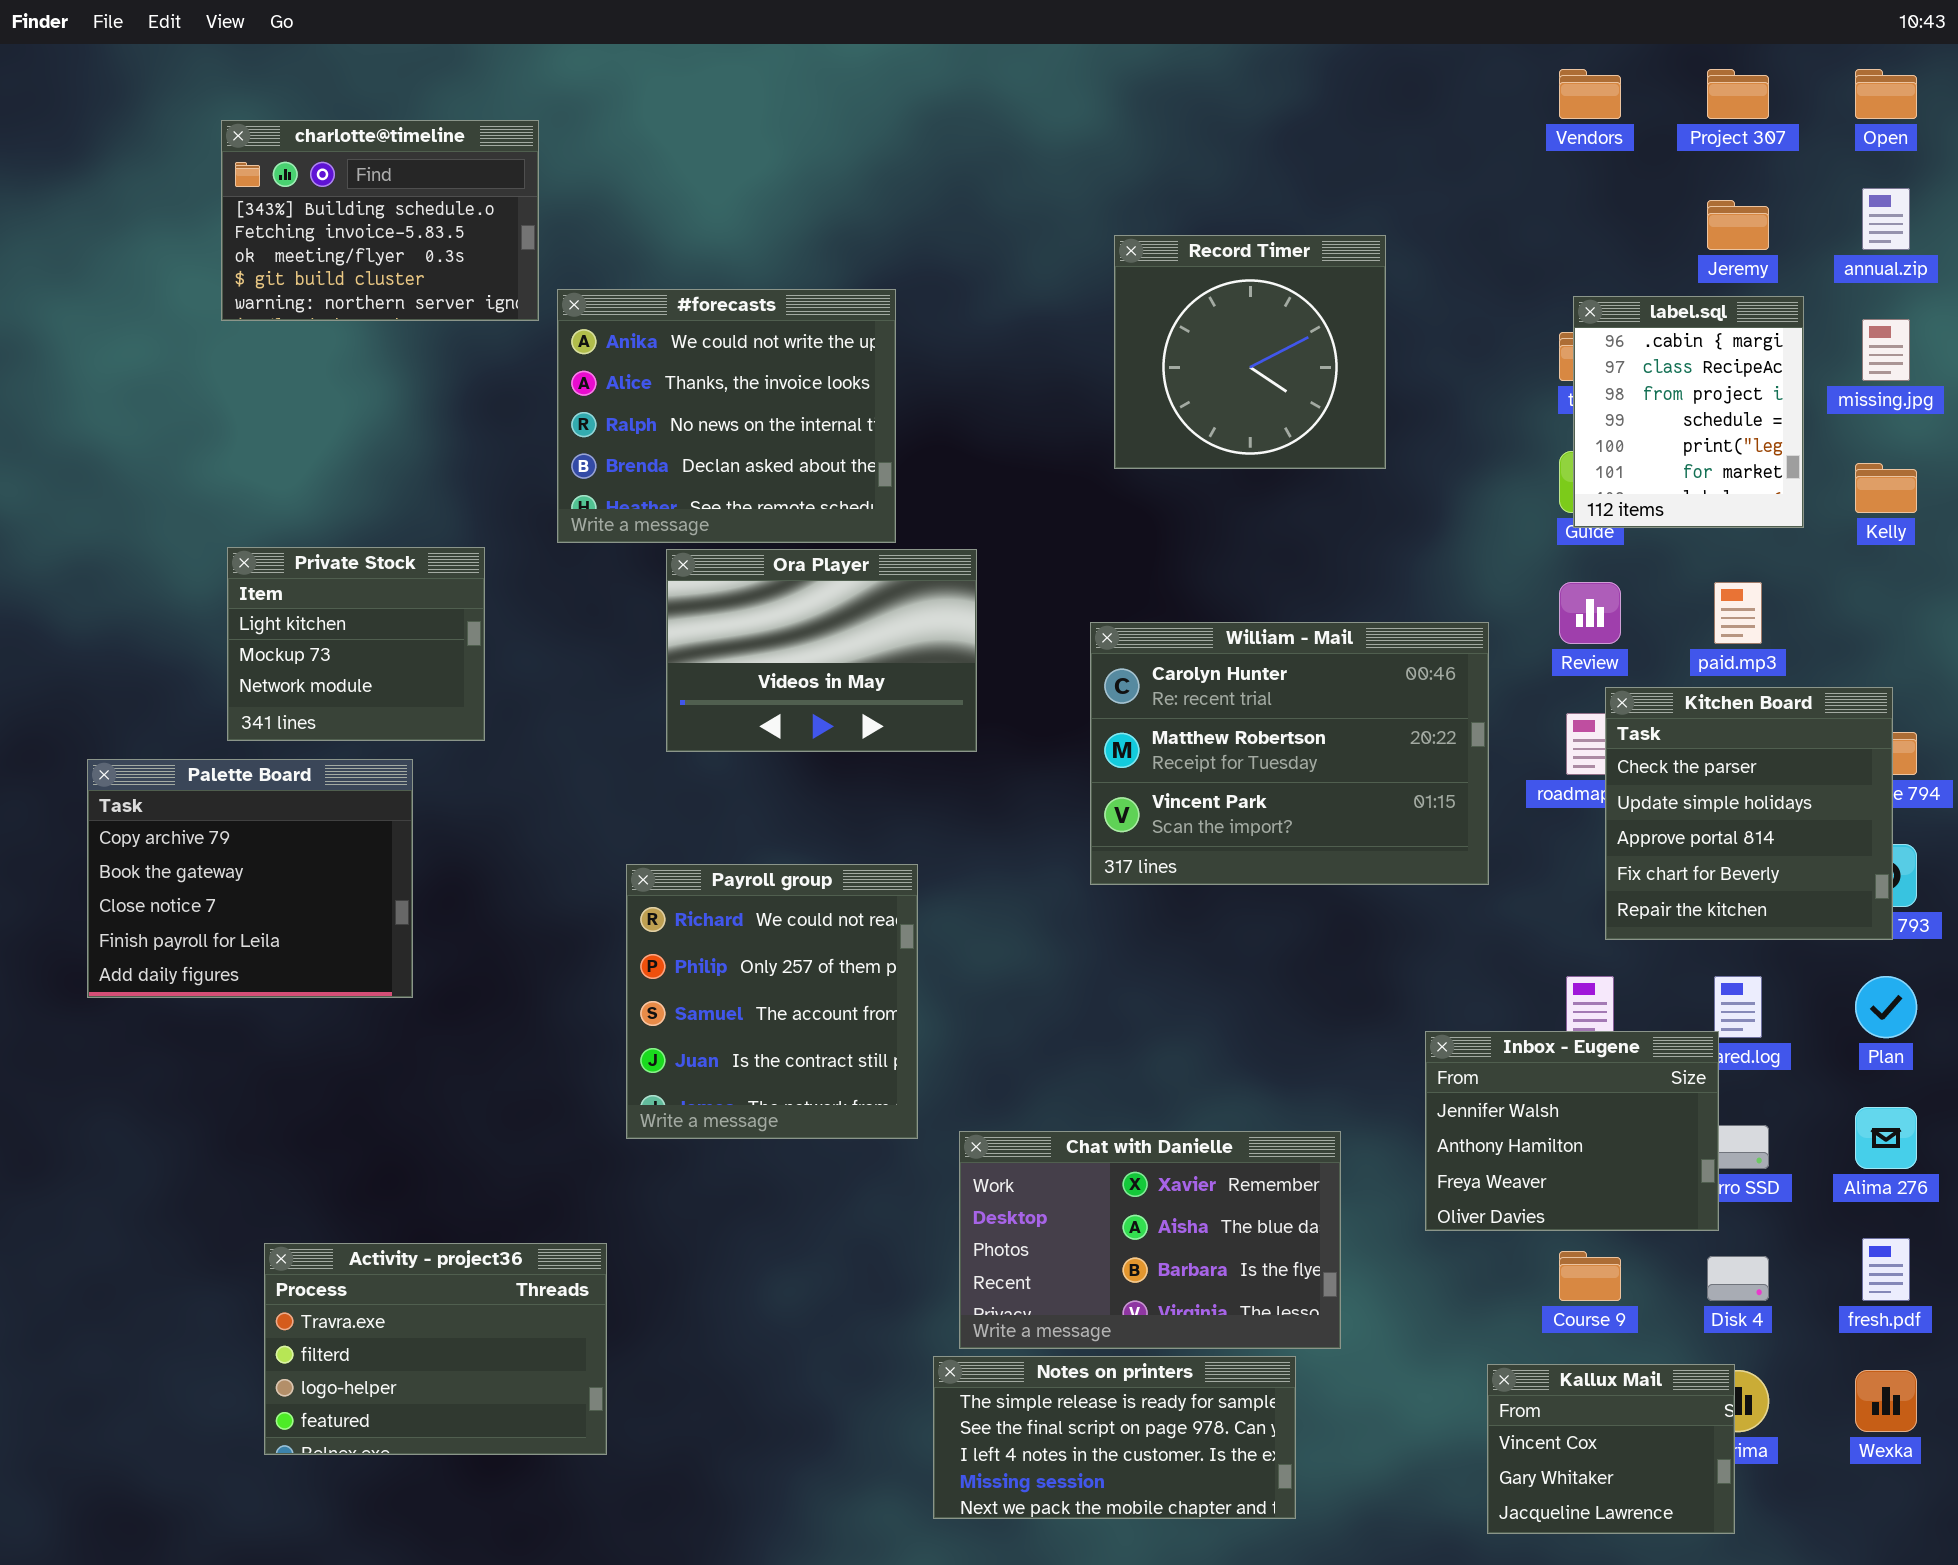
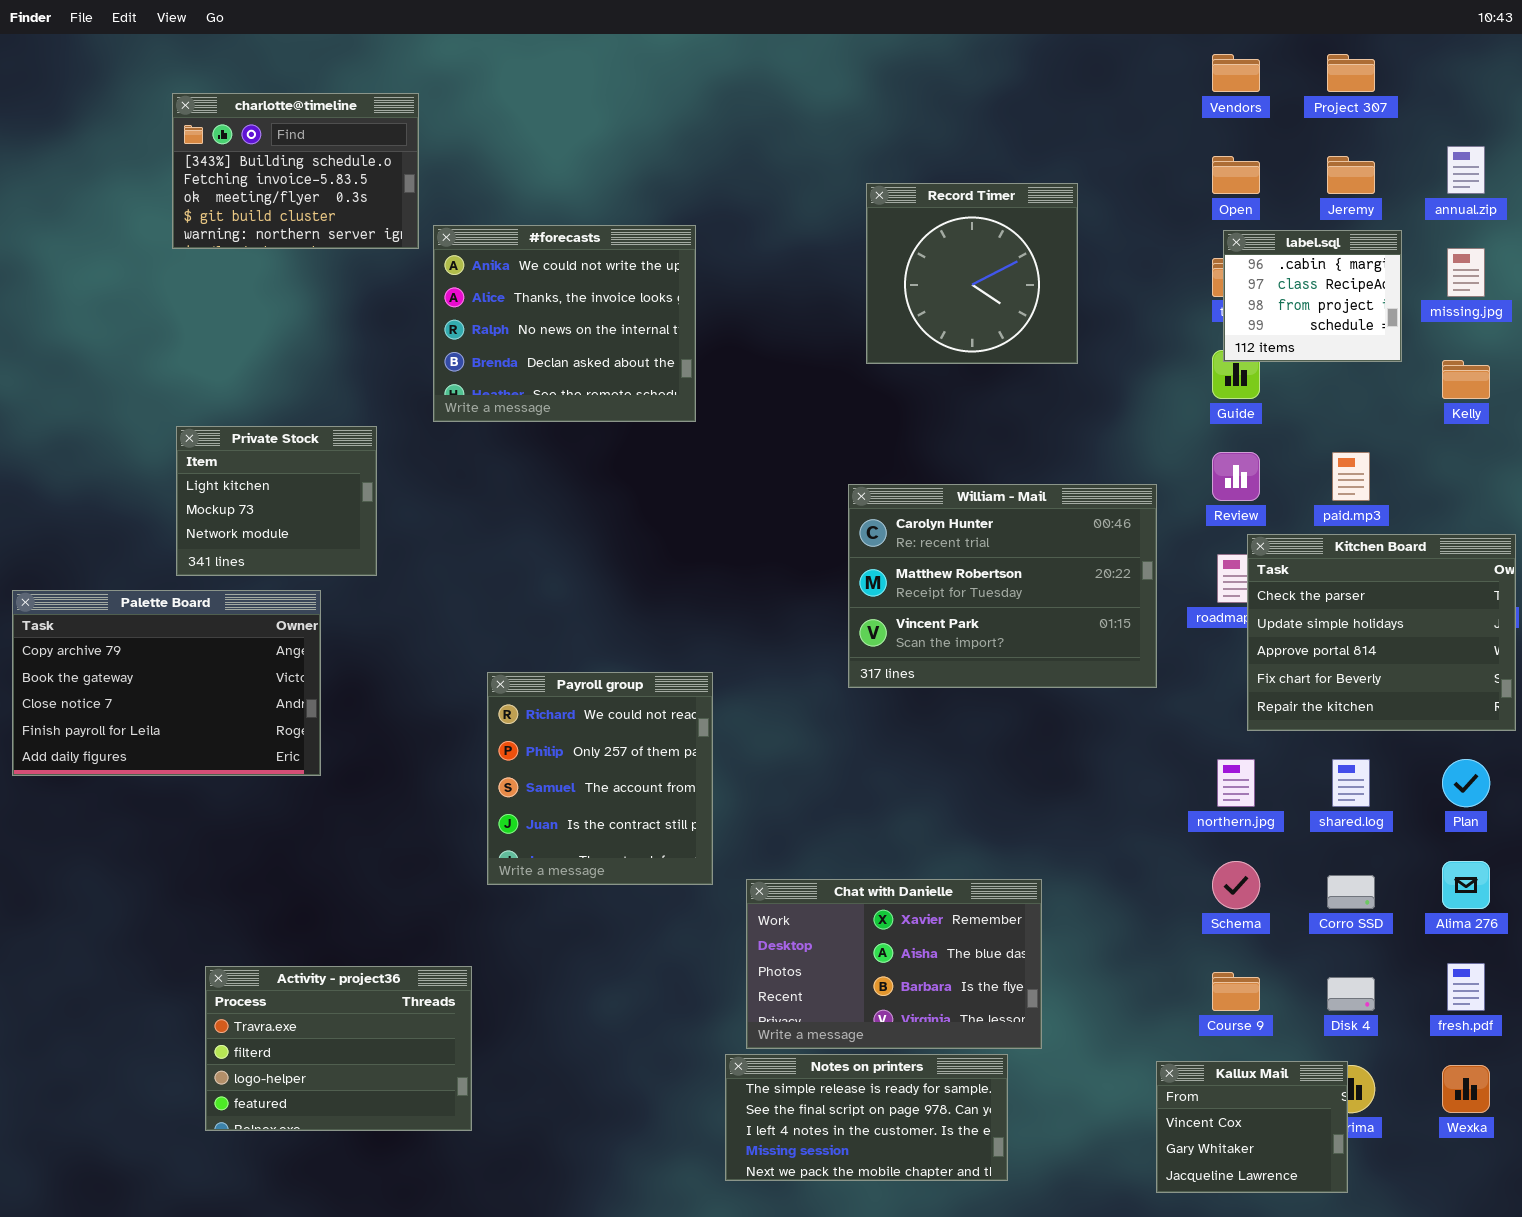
Open: [1855,69,1917,119] -> [1212,156,1260,194], moved
label.sql: [1573,296,1804,528] -> [1223,230,1402,362], resized
Ora Player: [666,549,977,752] -> none, closed
Kitchen Board: [1605,687,1893,940] -> [1247,534,1516,731], resized
Palette Board: [87,759,413,998] -> [12,590,321,776], resized
Inbox - Eugene: [1425,1031,1719,1231] -> none, closed

